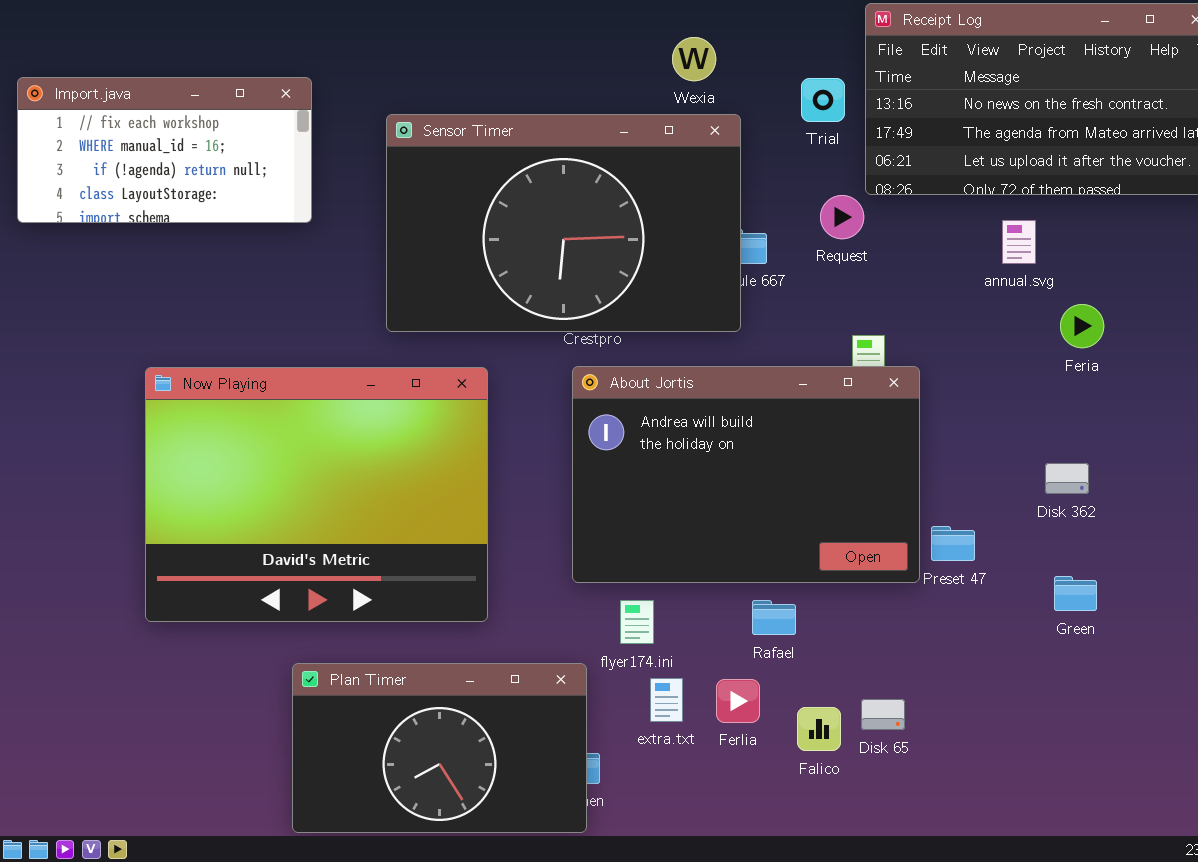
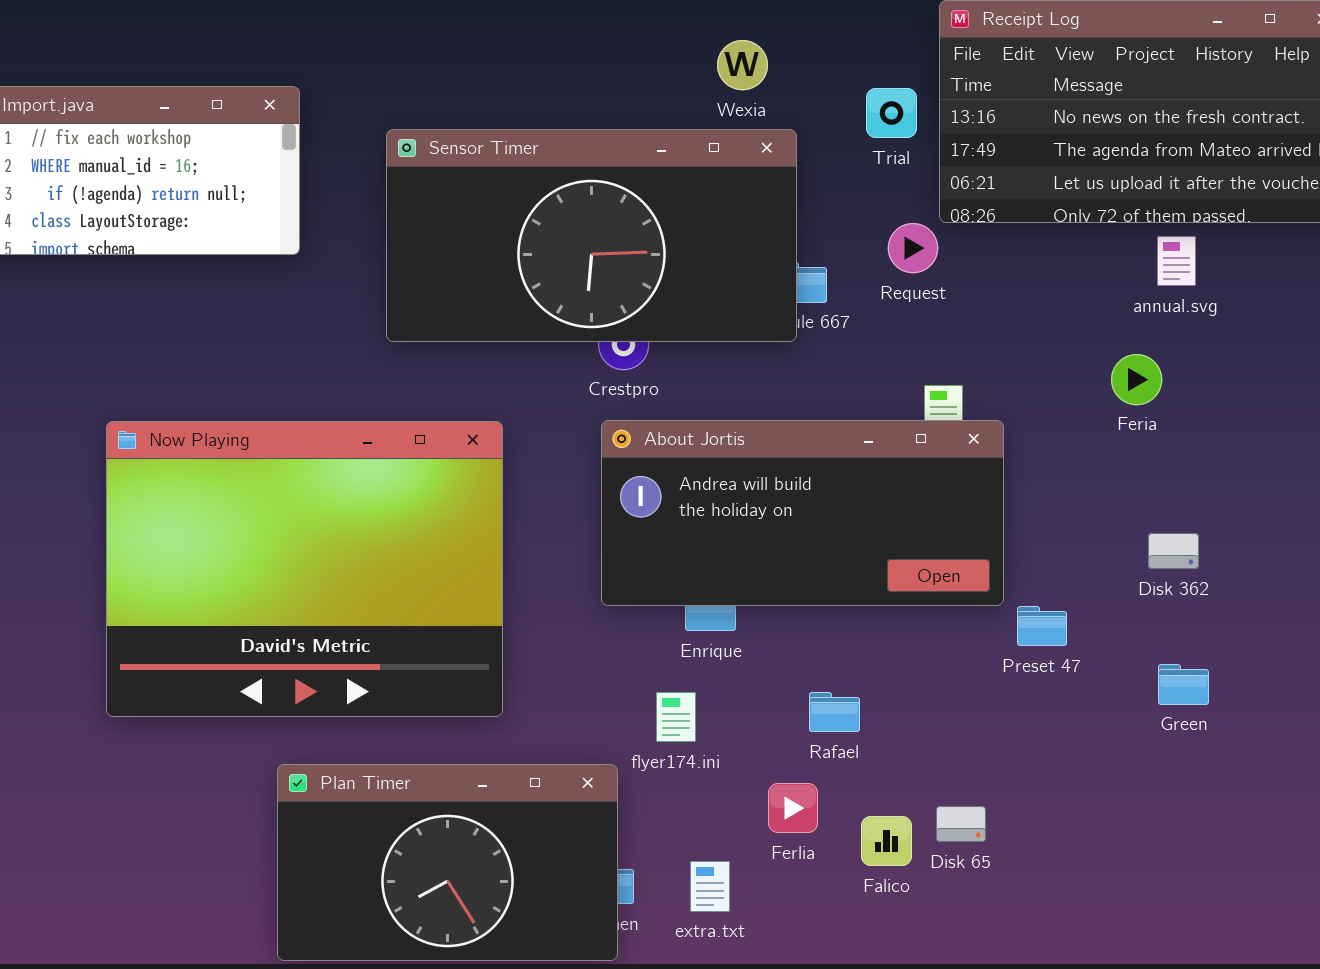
Sensor Timer: [386,114,741,332] -> [386,129,797,342], resized
annual.svg: [1002,220,1036,264] -> [1157,236,1196,286], moved
Feria: [1060,304,1104,348] -> [1111,354,1162,405], moved
About Jortis: [572,366,920,583] -> [601,420,1004,606], resized
extra.txt: [650,678,683,722] -> [690,861,730,912], moved

